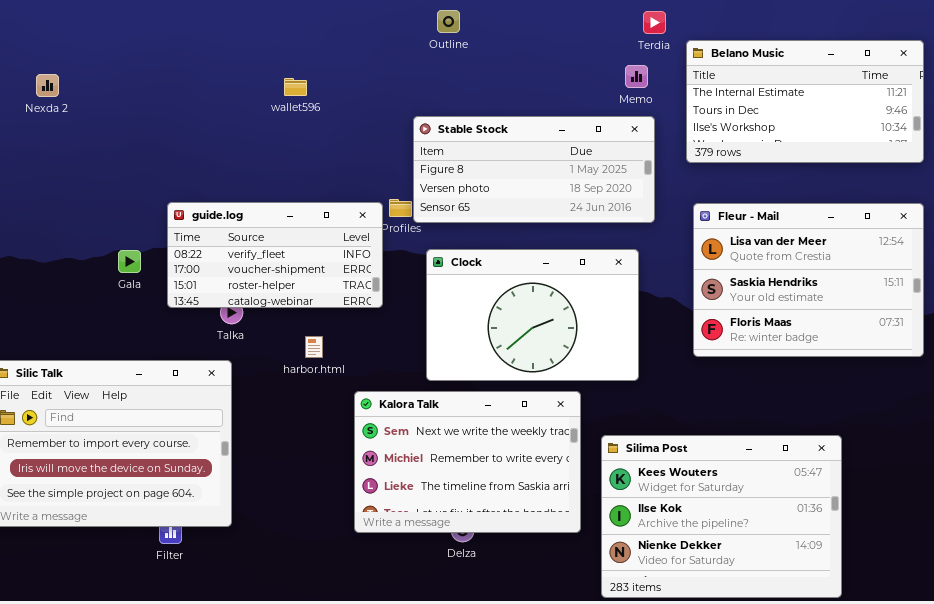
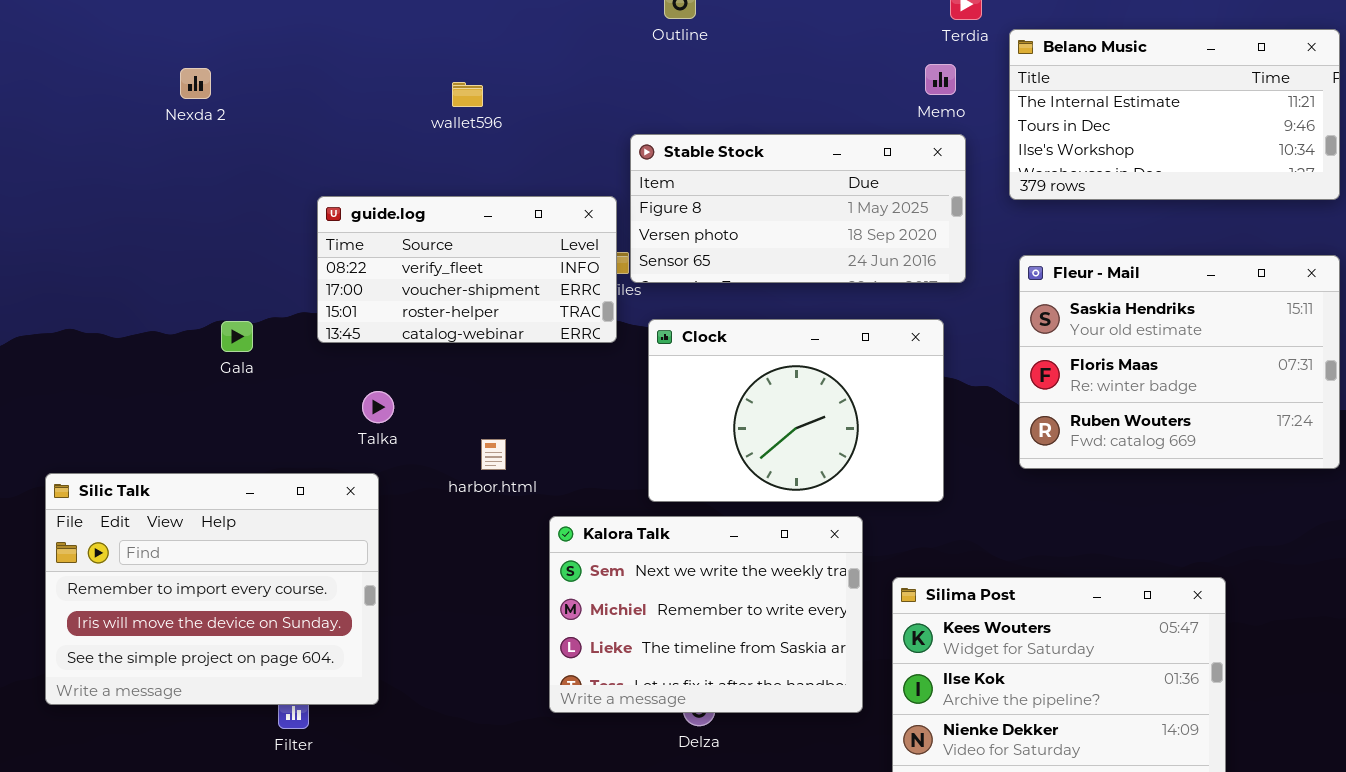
Nexda 2: [36,74,59,97] -> [180,68,211,99], moved
guide.log: [167,202,383,308] -> [317,196,617,343], moved
Fleur - Mail: [693,203,924,357] -> [1019,255,1340,469], scrolled down 1 row

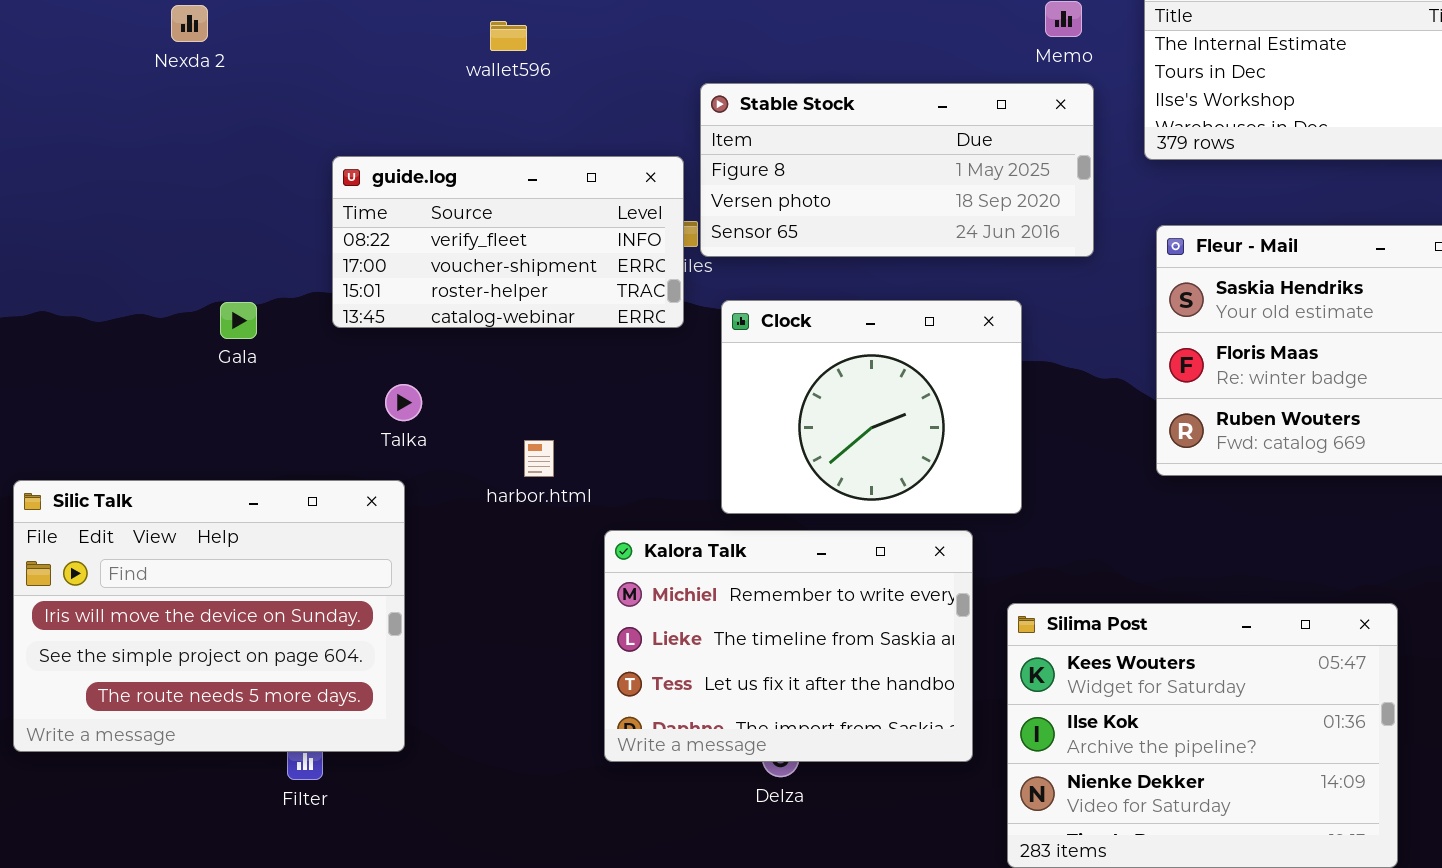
Clock: [648,319,944,502] -> [721,300,1022,514], resized
Silic Talk: [45,473,379,705] -> [13,480,405,752], scrolled down 1 row
Kalora Talk: [549,516,863,713] -> [604,530,973,762], scrolled down 1 row

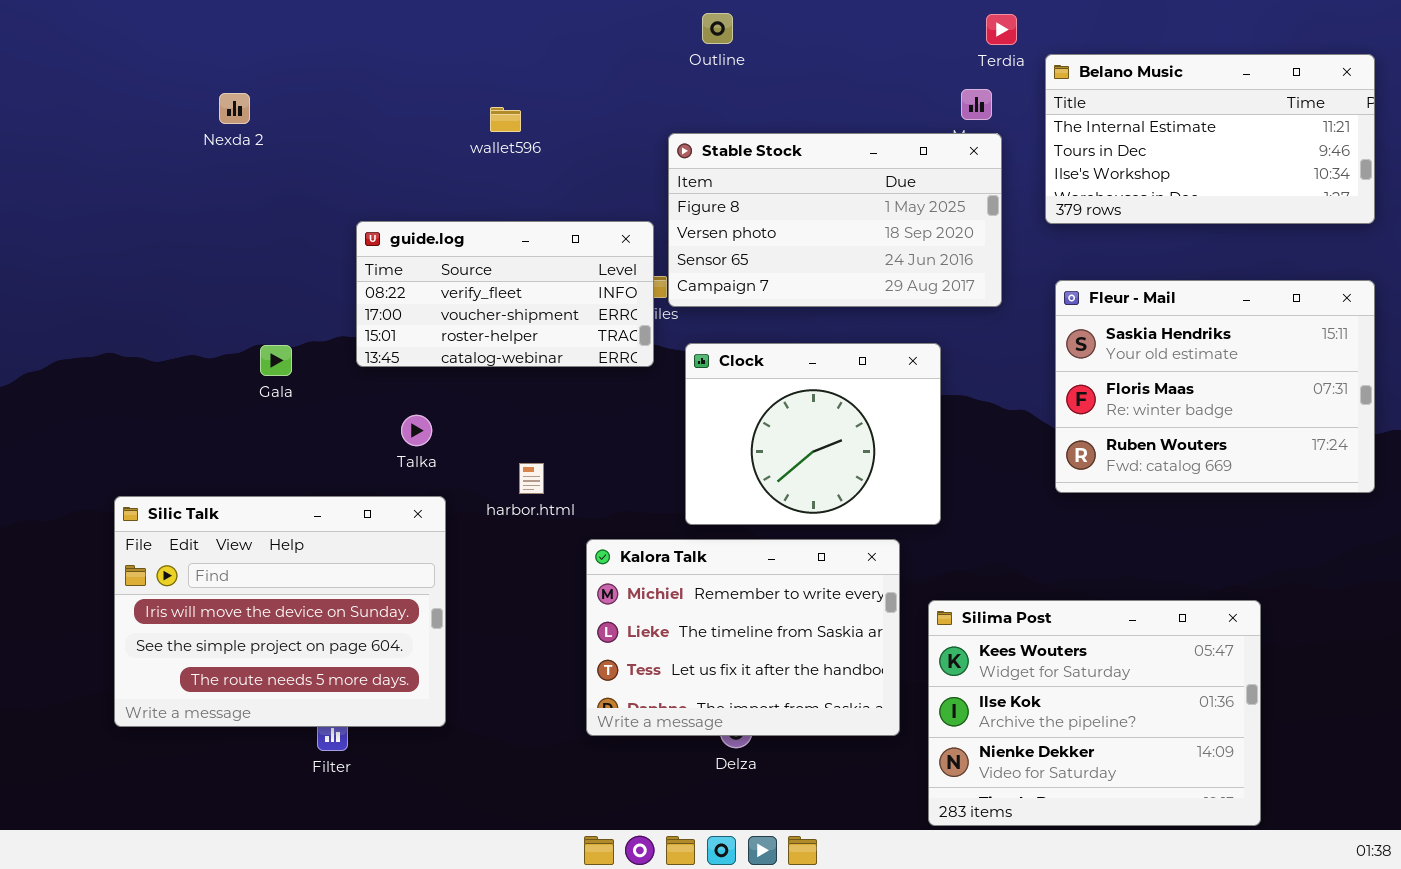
Stable Stock: [700,83,1094,257] -> [668,133,1002,307], resized
Silic Talk: [13,480,405,752] -> [114,496,446,727], moved

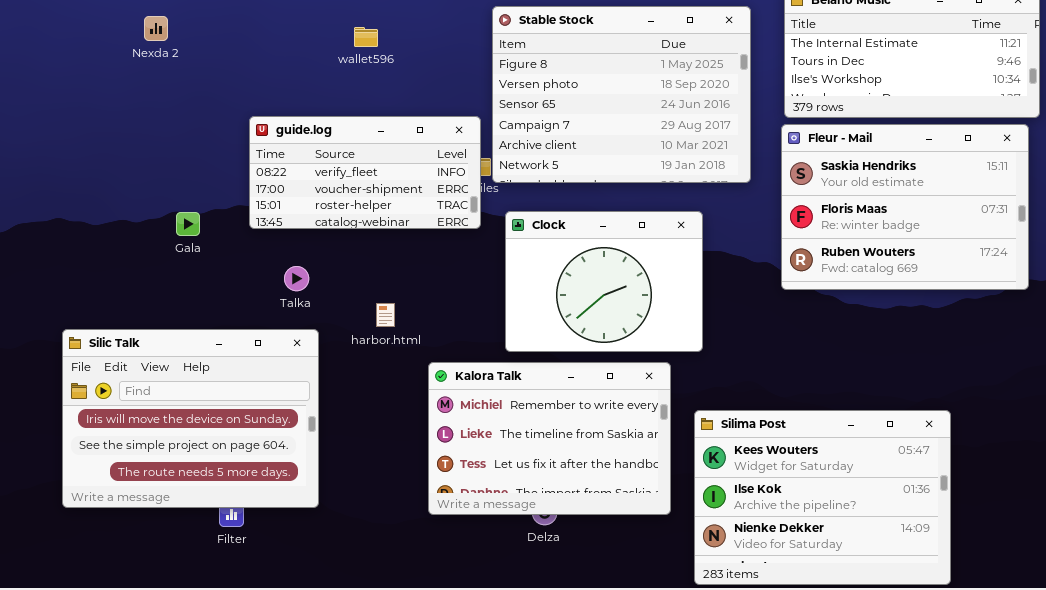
Stable Stock: [668,133,1002,307] -> [492,6,751,183], resized
Fleur - Mail: [1055,280,1375,493] -> [781,124,1029,290], moved

